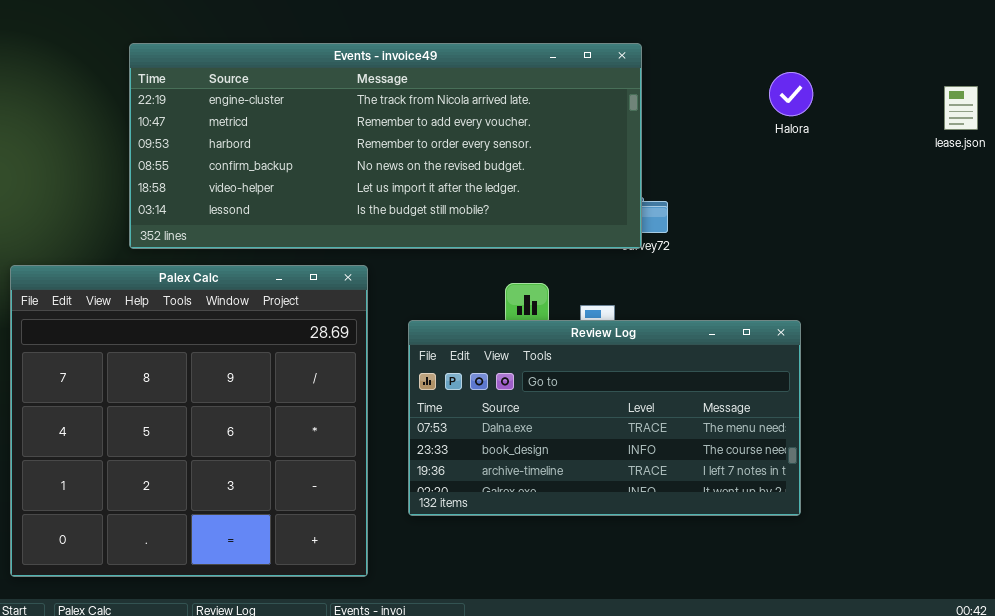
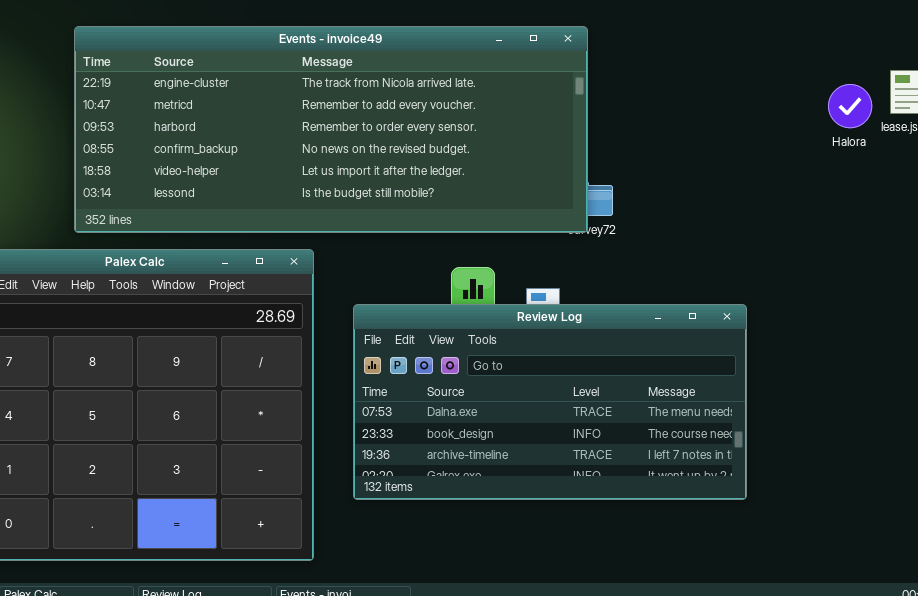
Halora: [769,72,813,116] -> [828,84,872,128], moved

